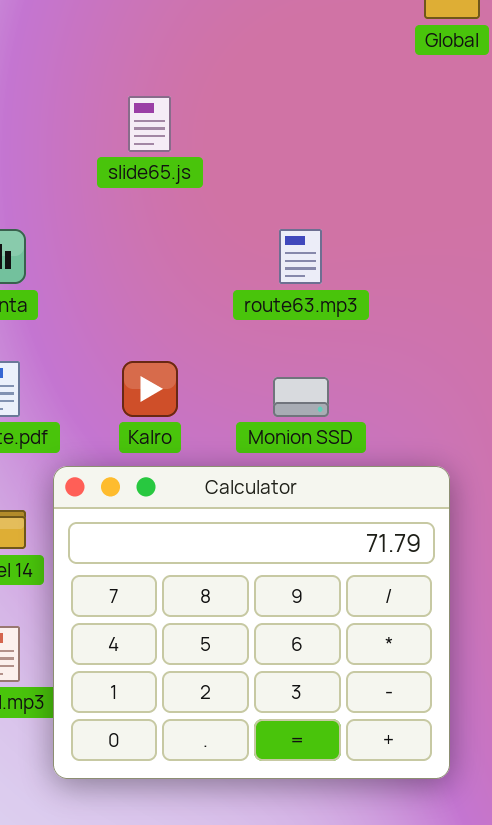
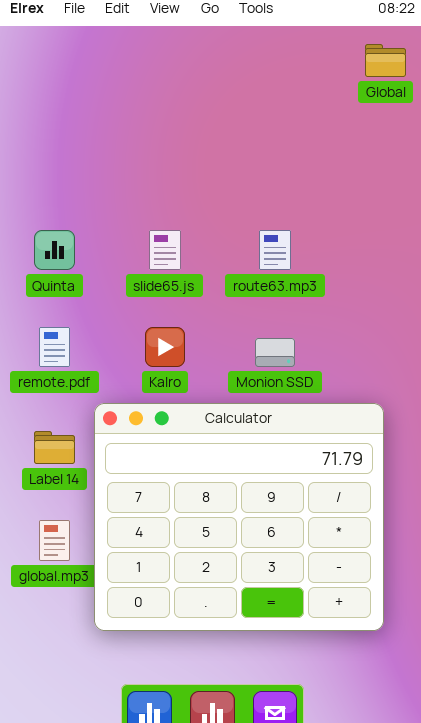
slide65.js: [128,96,171,152] -> [149,230,181,270], moved

